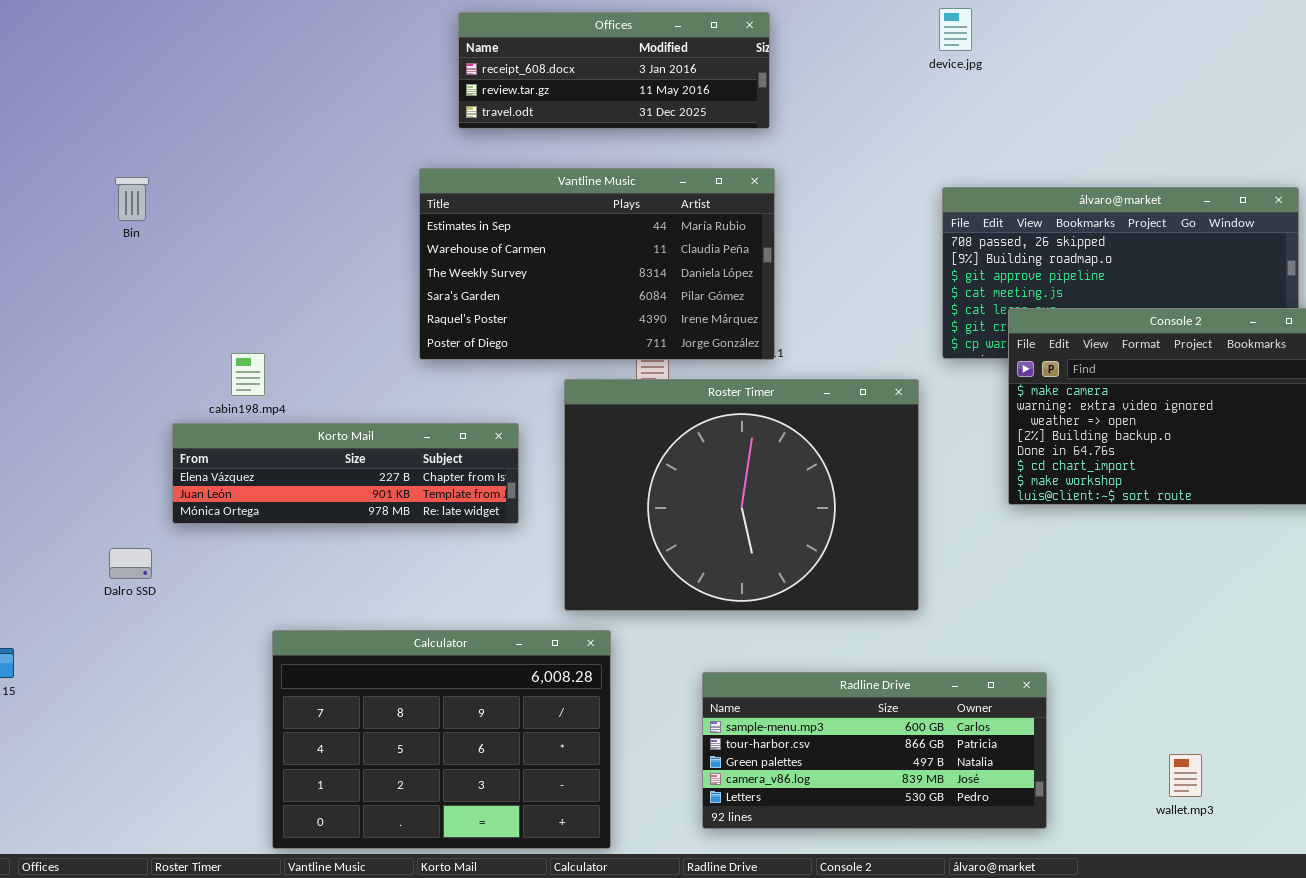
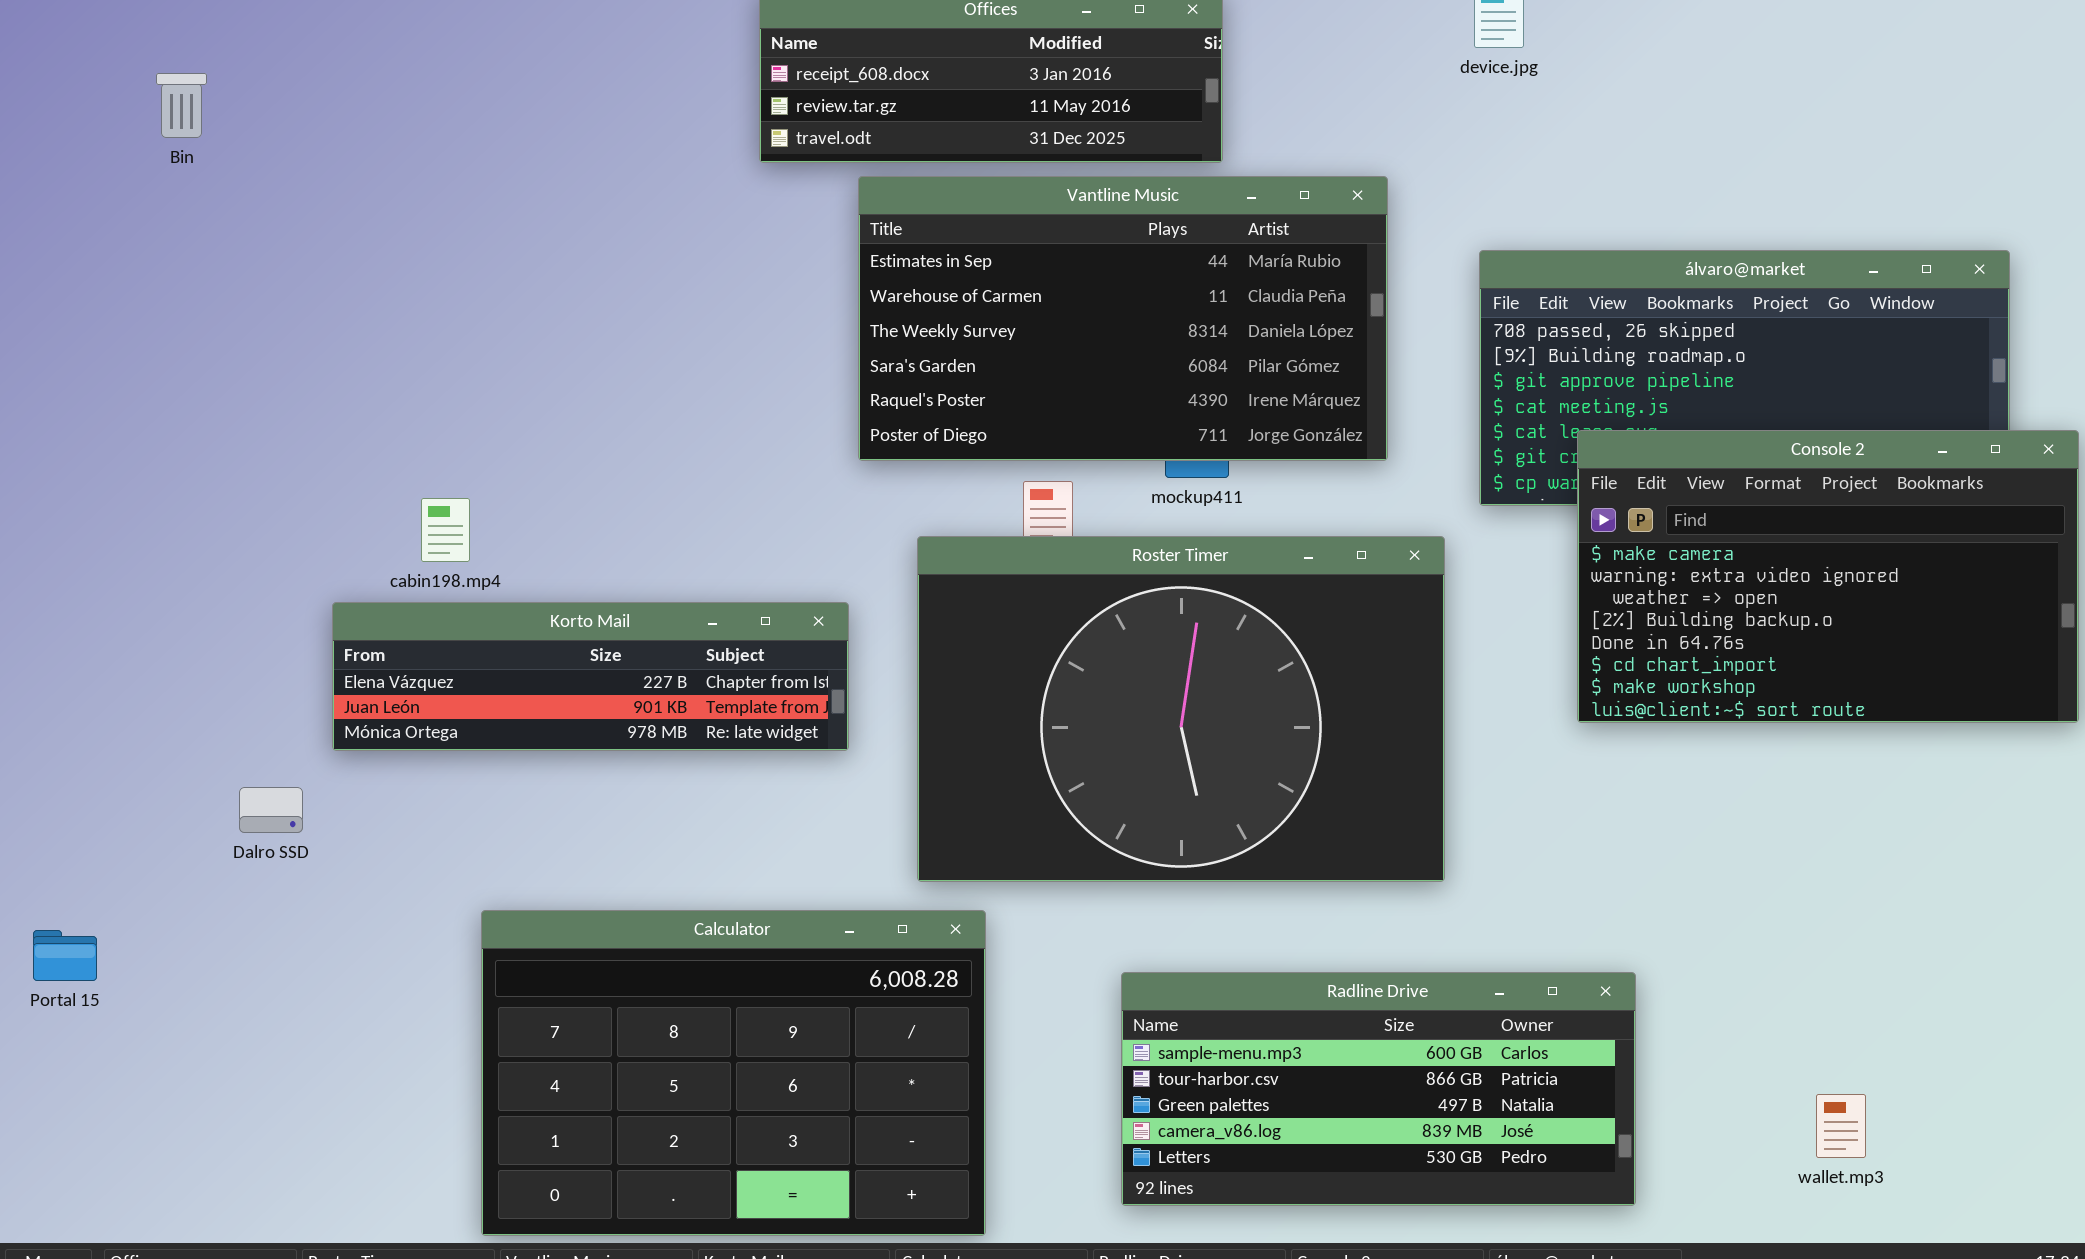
Vantline Music: [419,168,775,360] -> [858,176,1388,461], moved
Bin: [115,177,149,221] -> [156,73,207,138], moved

